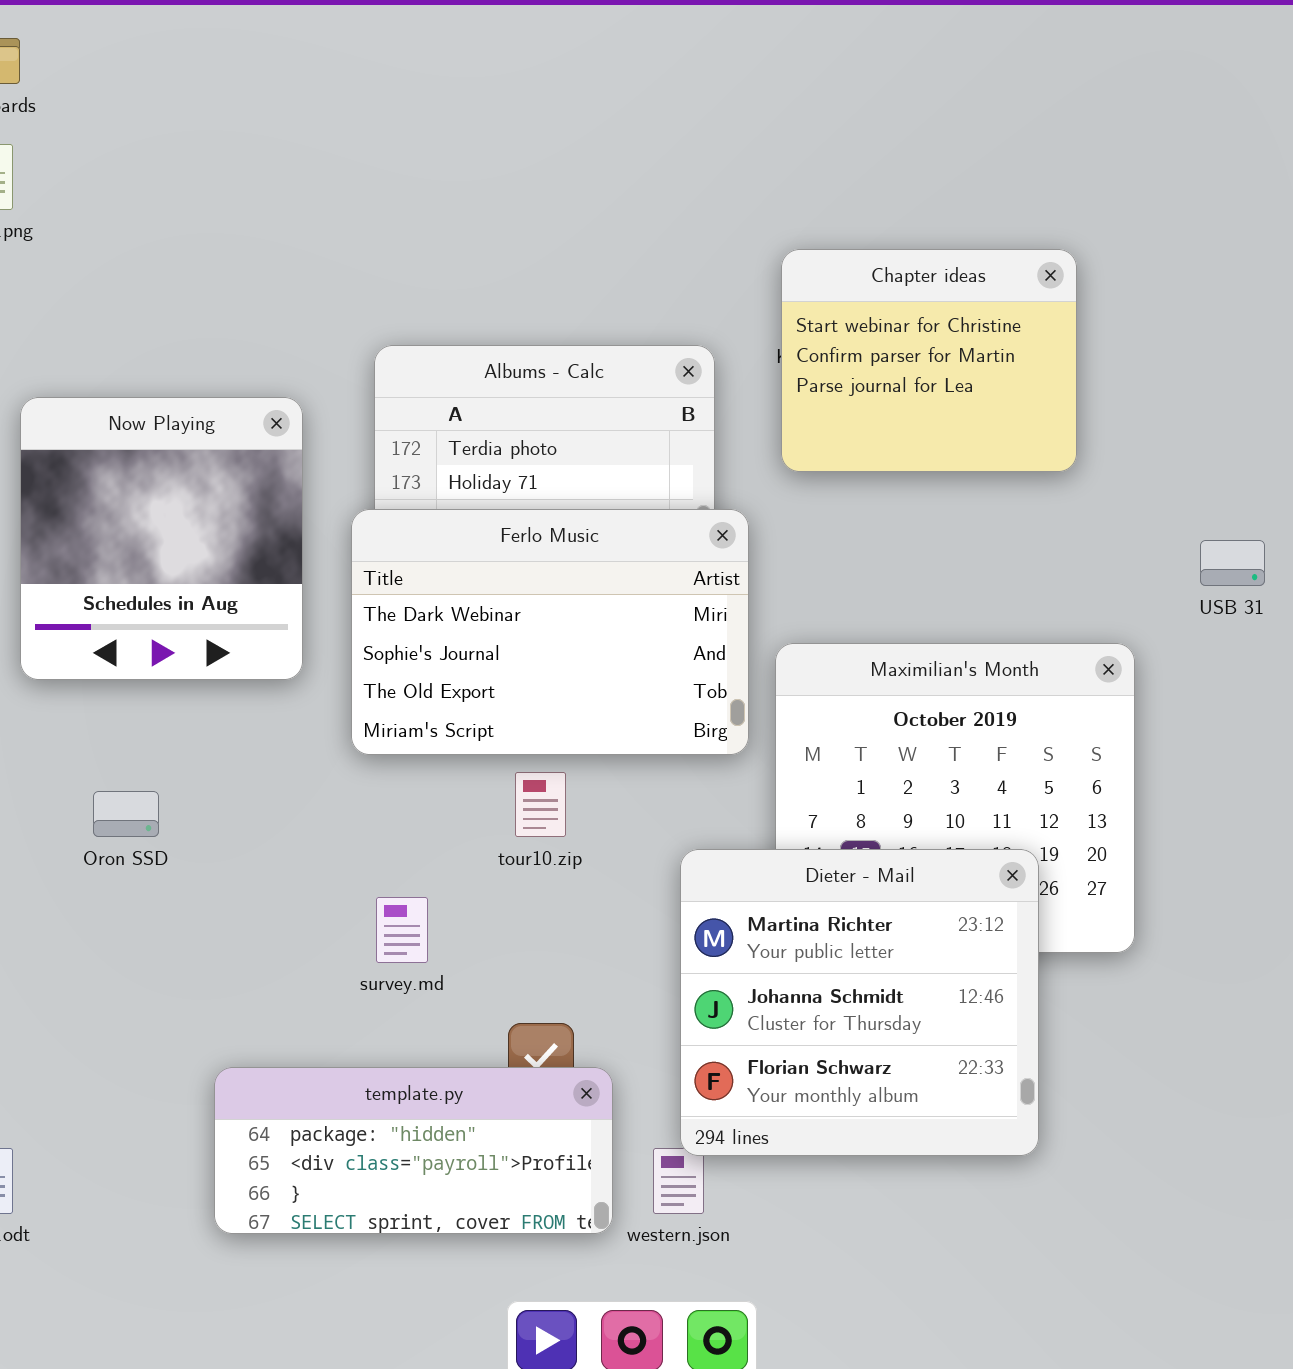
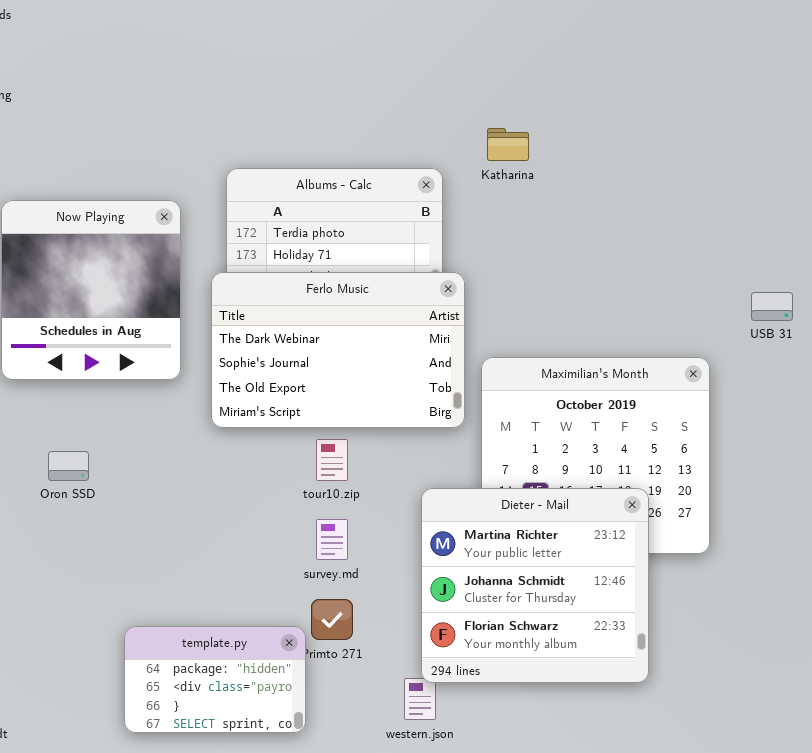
Chapter ideas: [781,249,1077,472] -> none, closed
survey.md: [376,897,428,963] -> [316,519,348,560], moved
template.py: [214,1067,613,1234] -> [124,626,306,733], resized

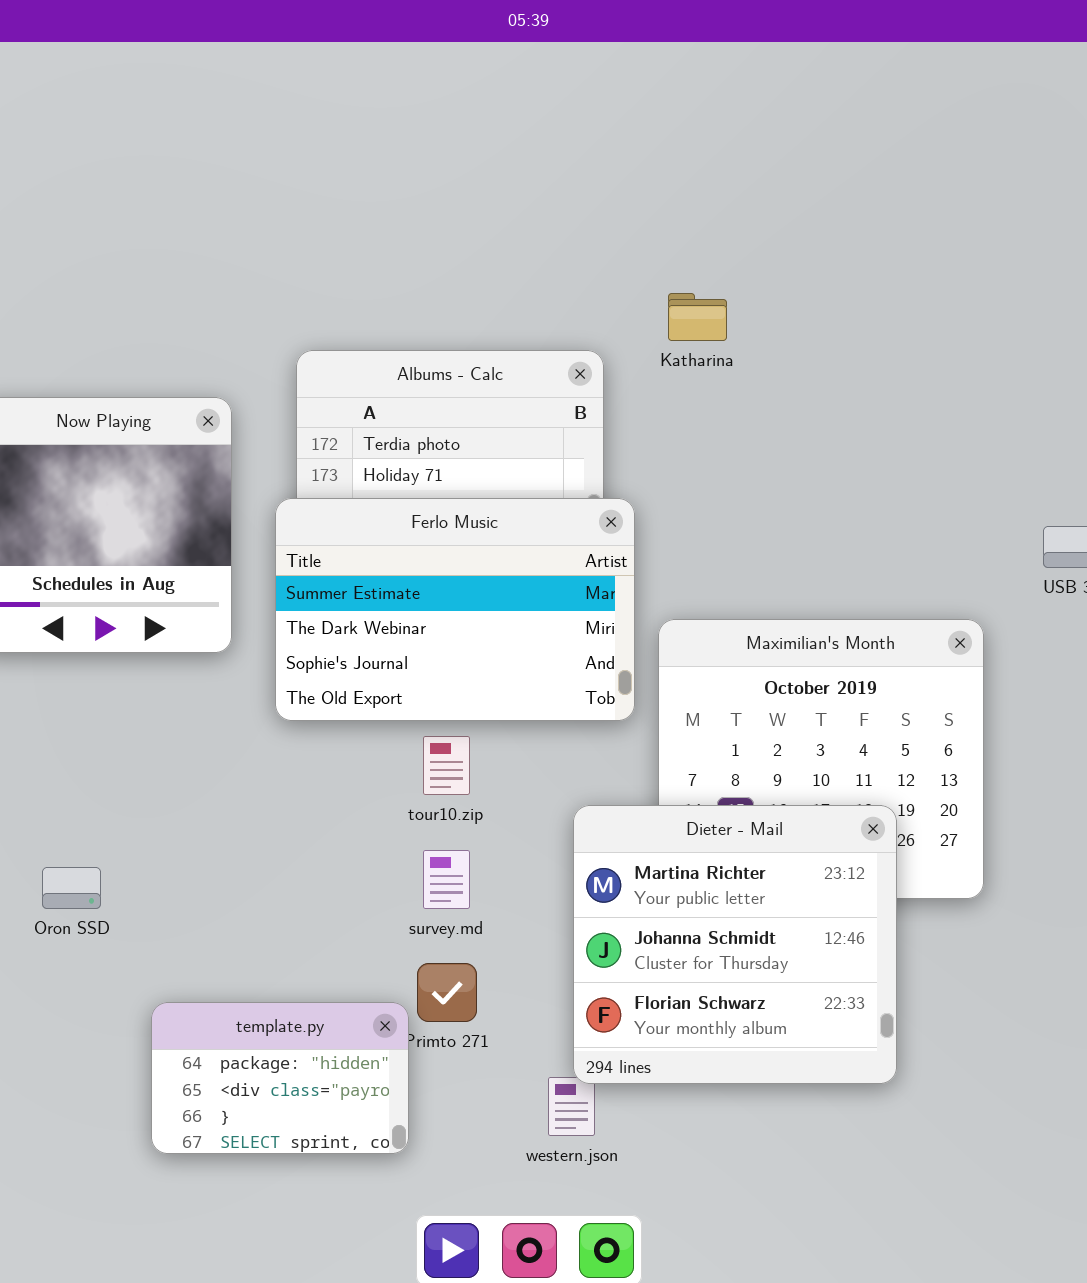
Ferlo Music: [211,272,465,428] -> [275,498,635,721], scrolled up 1 row
Oron SSD: [48,451,89,481] -> [42,867,101,909], moved

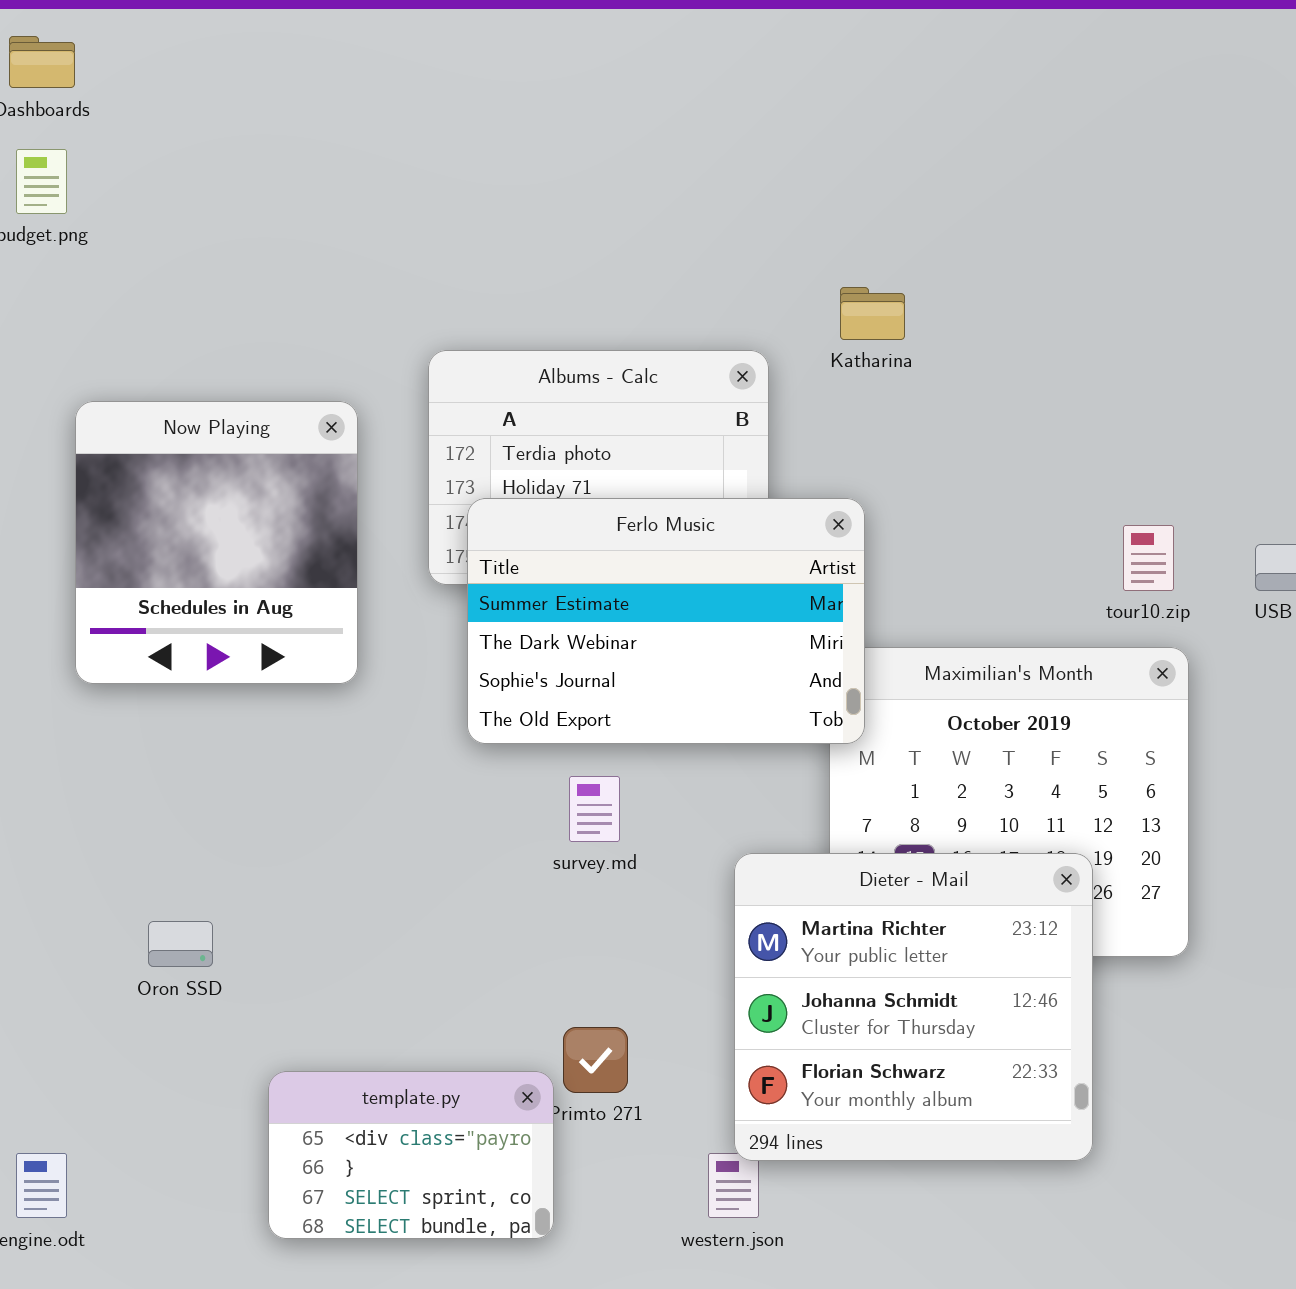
Ferlo Music: [275,498,635,721] -> [467,498,865,744], moved
tour10.zip: [423,736,470,795] -> [1123,525,1174,591], moved
survey.md: [423,850,470,909] -> [569,776,620,842], moved
template.py: [151,1002,409,1154] -> [268,1071,554,1239], scrolled down 1 row

